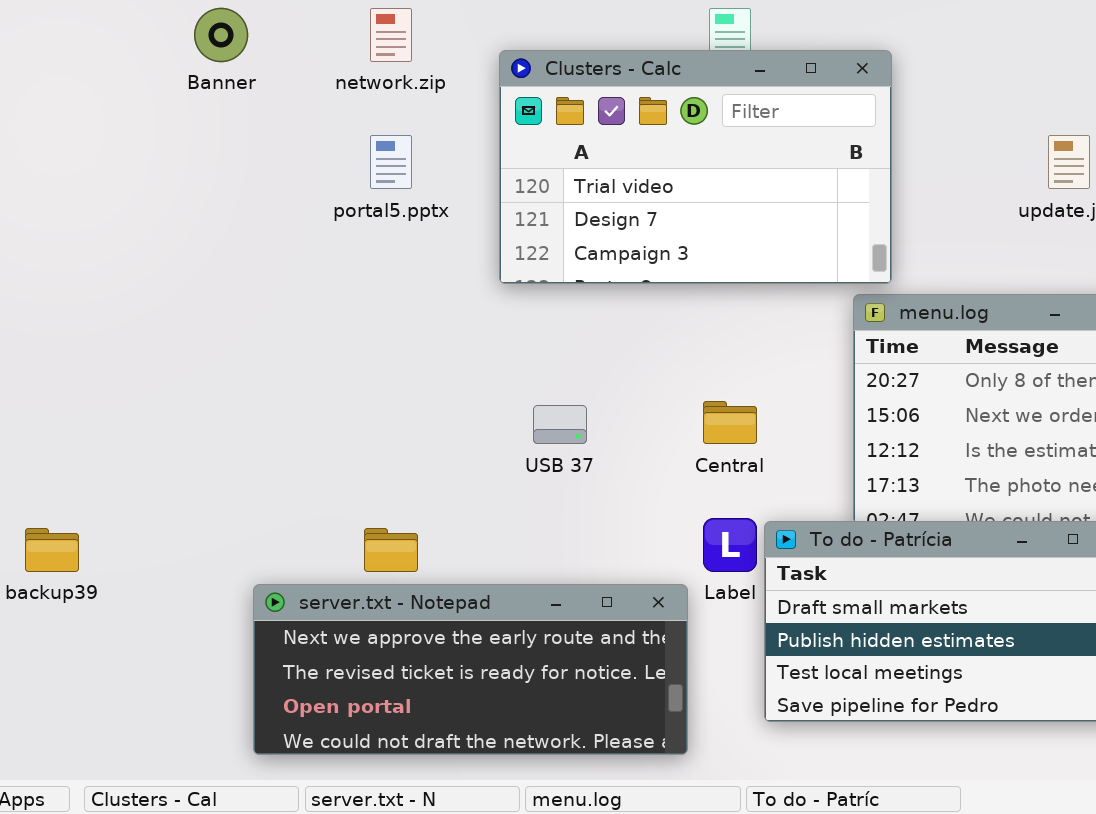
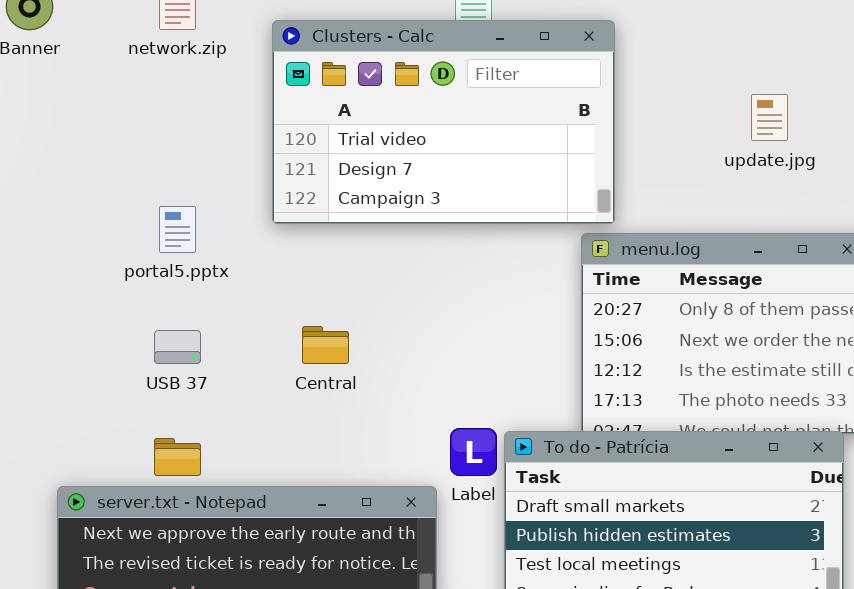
portal5.pptx: [370,135,412,189] -> [159,206,196,253], moved
Central: [703,401,757,444] -> [302,326,349,364], moved
USB 37: [533,405,587,444] -> [154,330,201,364], moved

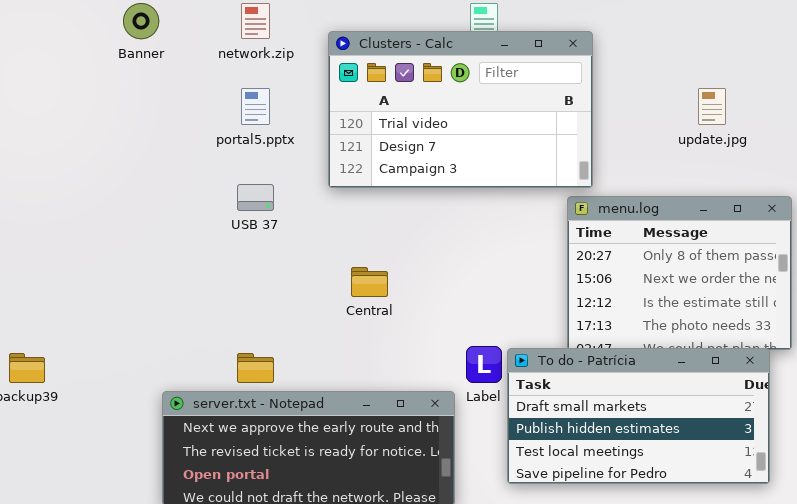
portal5.pptx: [159,206,196,253] -> [241,88,270,125], moved
USB 37: [154,330,201,364] -> [237,184,274,211], moved

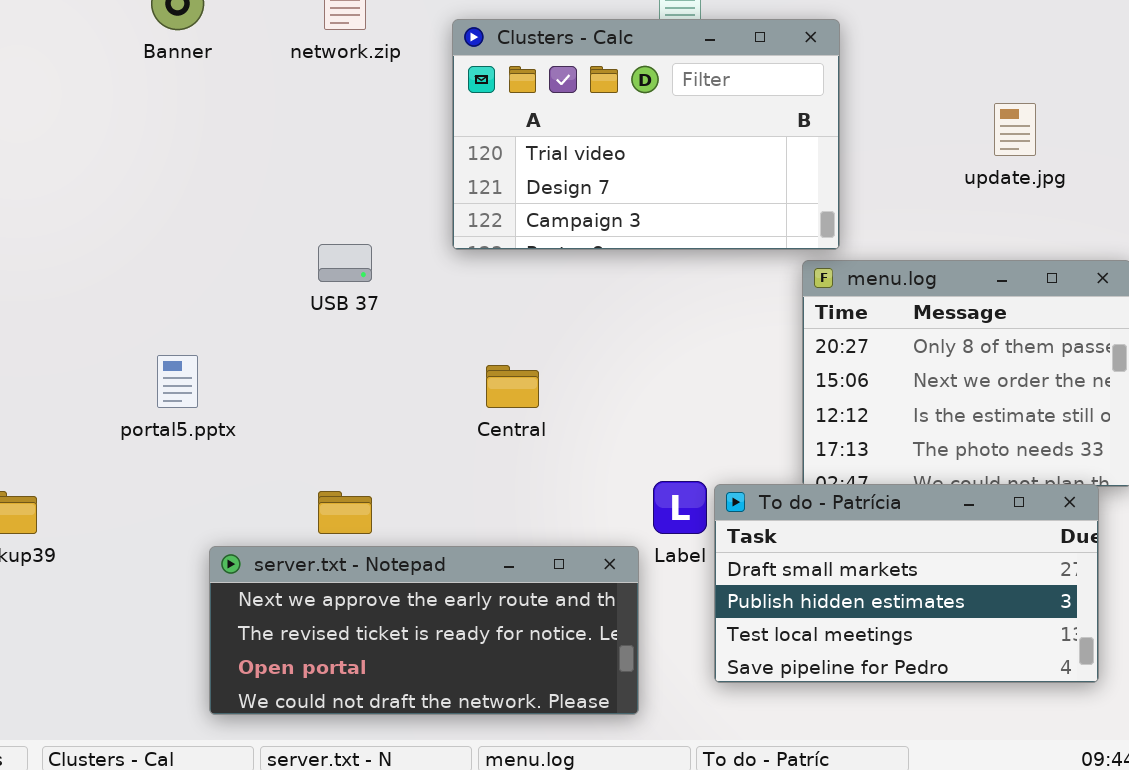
portal5.pptx: [241,88,270,125] -> [157,355,198,408], moved

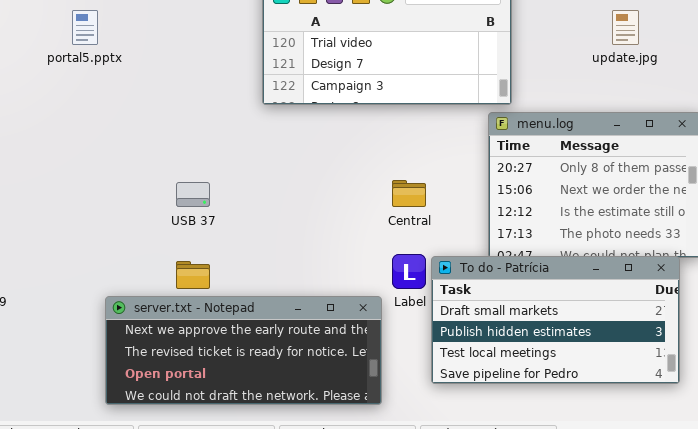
USB 37: [318,244,372,282] -> [176,182,210,207], moved
portal5.pptx: [157,355,198,408] -> [72,10,98,45], moved
Central: [486,365,539,408] -> [392,180,426,207], moved

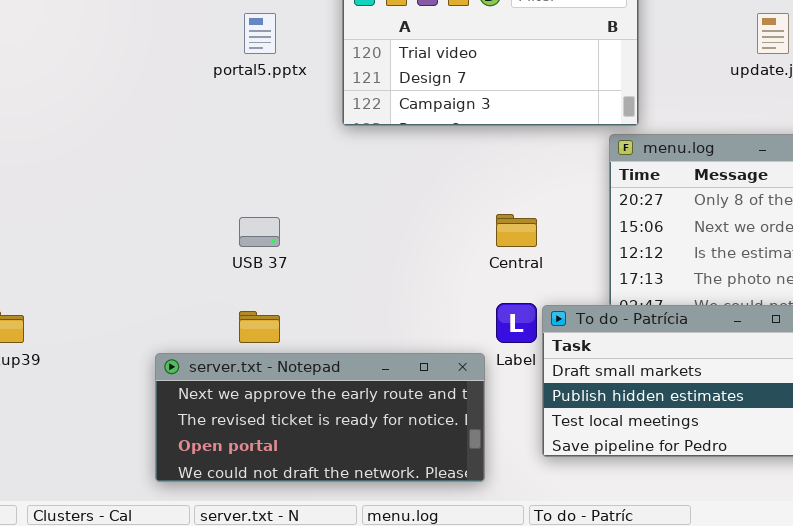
portal5.pptx: [72,10,98,45] -> [244,13,276,54], moved

